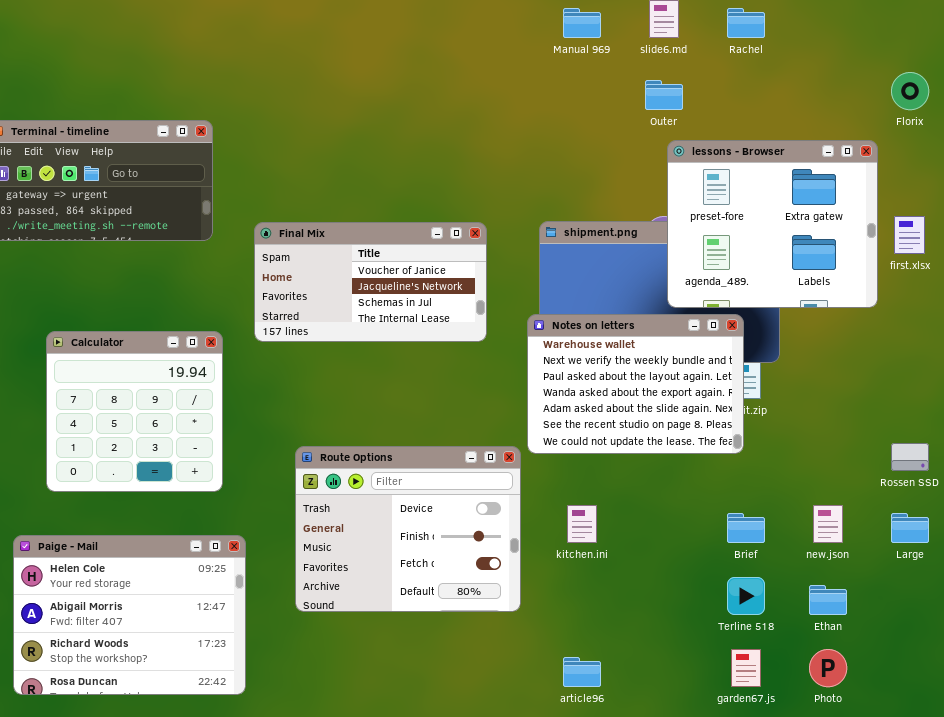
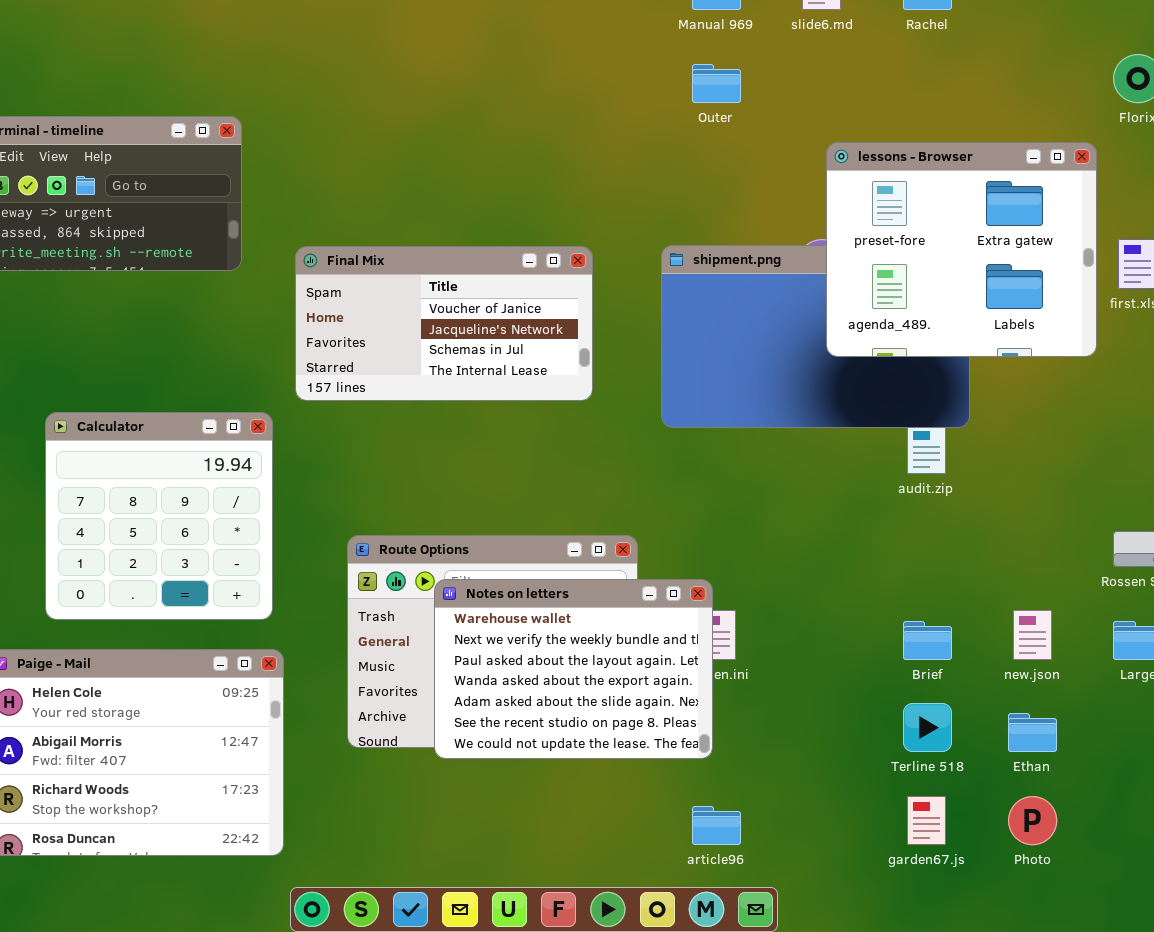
Outer: [645,80,683,110] -> [692,64,741,103], moved
Notes on letters: [527,314,744,454] -> [434,579,713,759], moved
Calculator: [46,331,223,492] -> [45,412,273,620], moved

